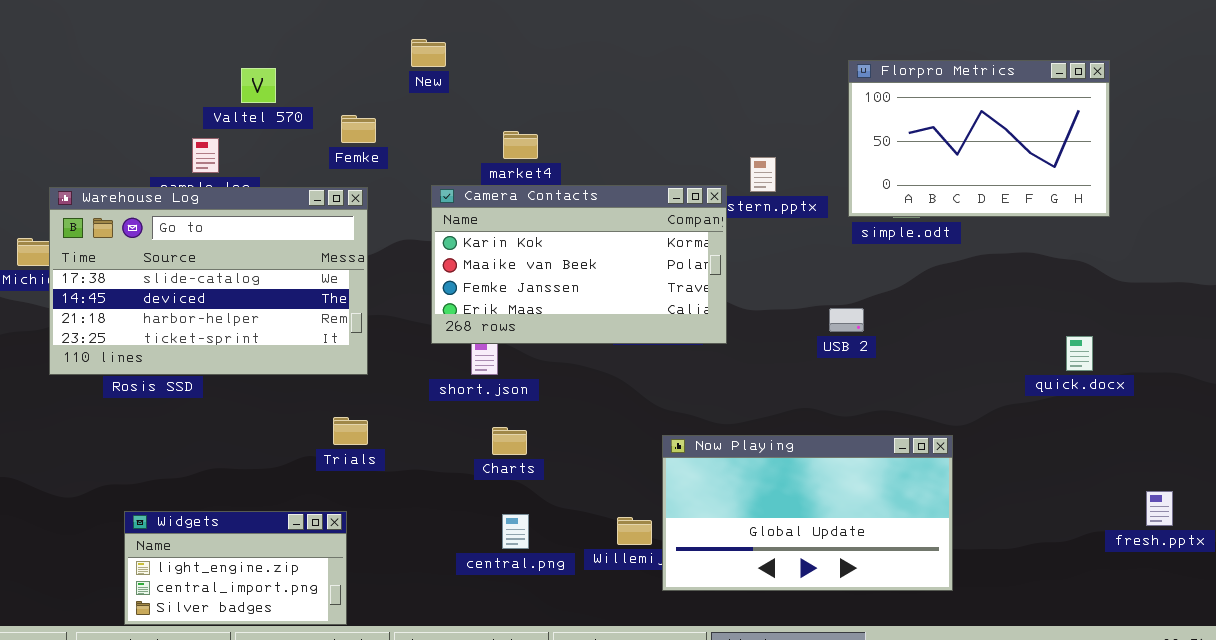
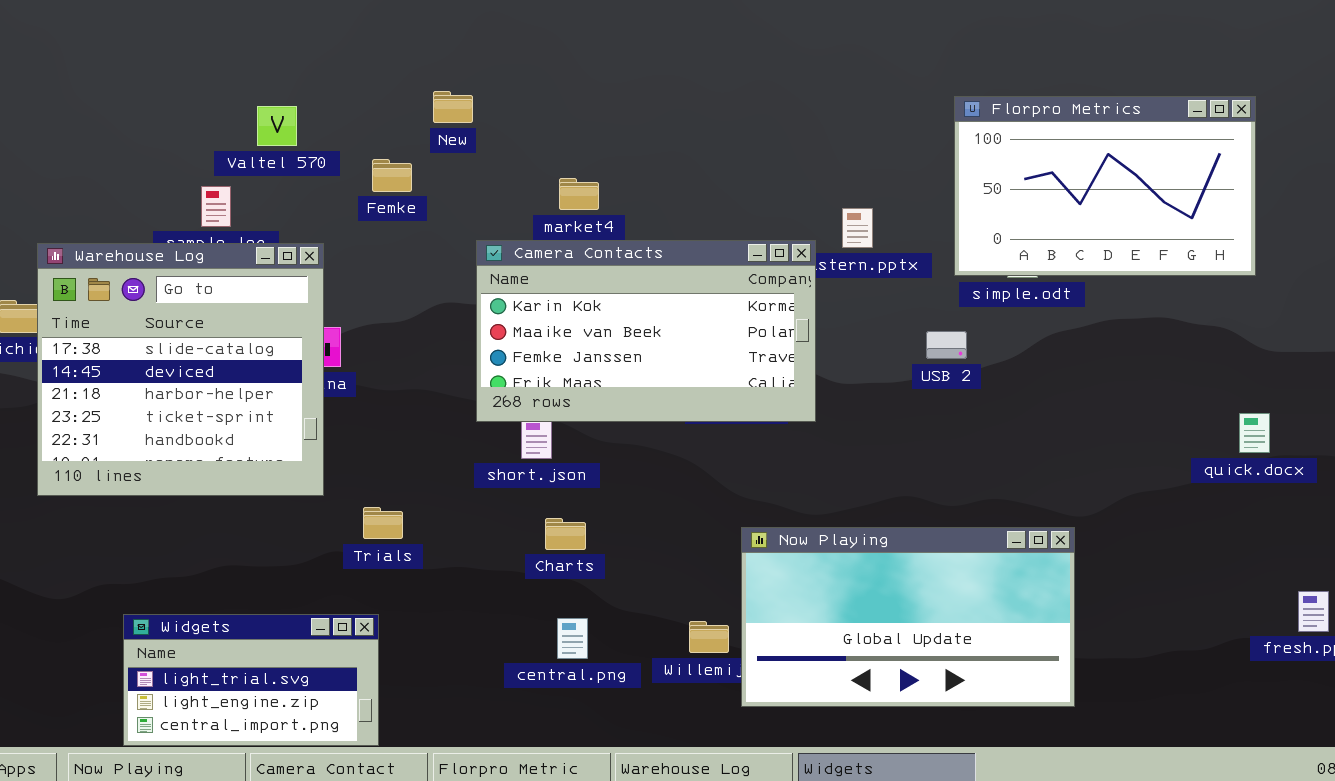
New: [411,39,446,67] -> [433,91,473,123], moved
Warehouse Log: [49,187,368,375] -> [37,243,324,496], resized
USB 2: [829,308,864,332] -> [926,331,967,359], moved
quick.docx: [1066,336,1093,371] -> [1239,413,1270,453], moved
Widgets: [124,511,347,625] -> [123,614,379,746], scrolled up 1 row

